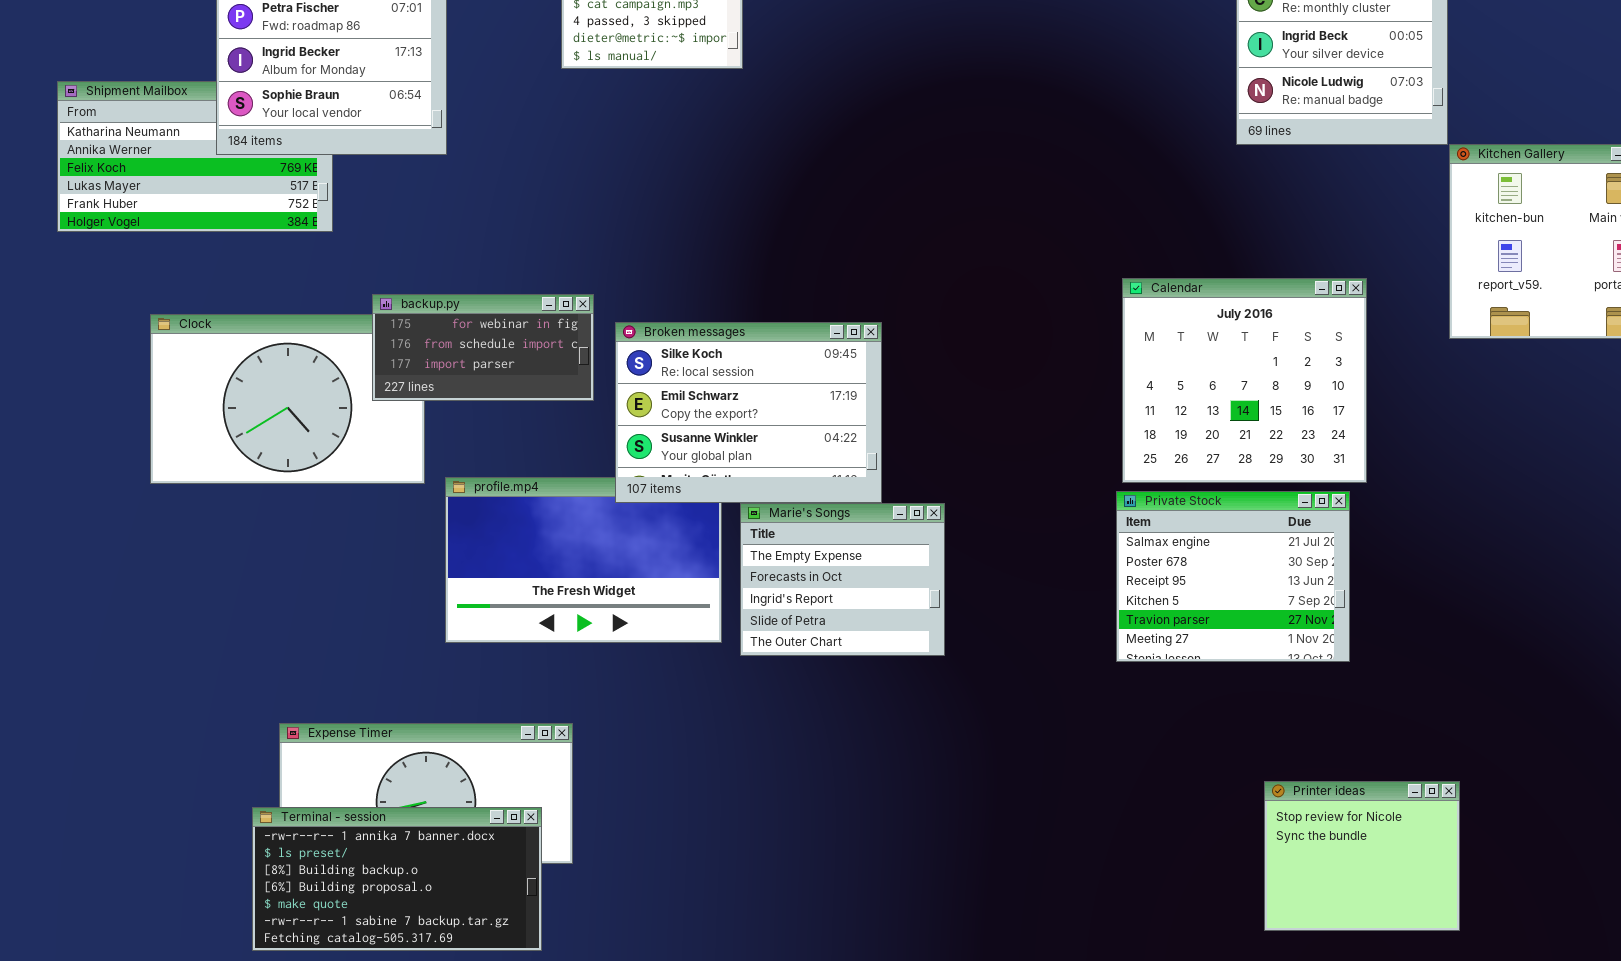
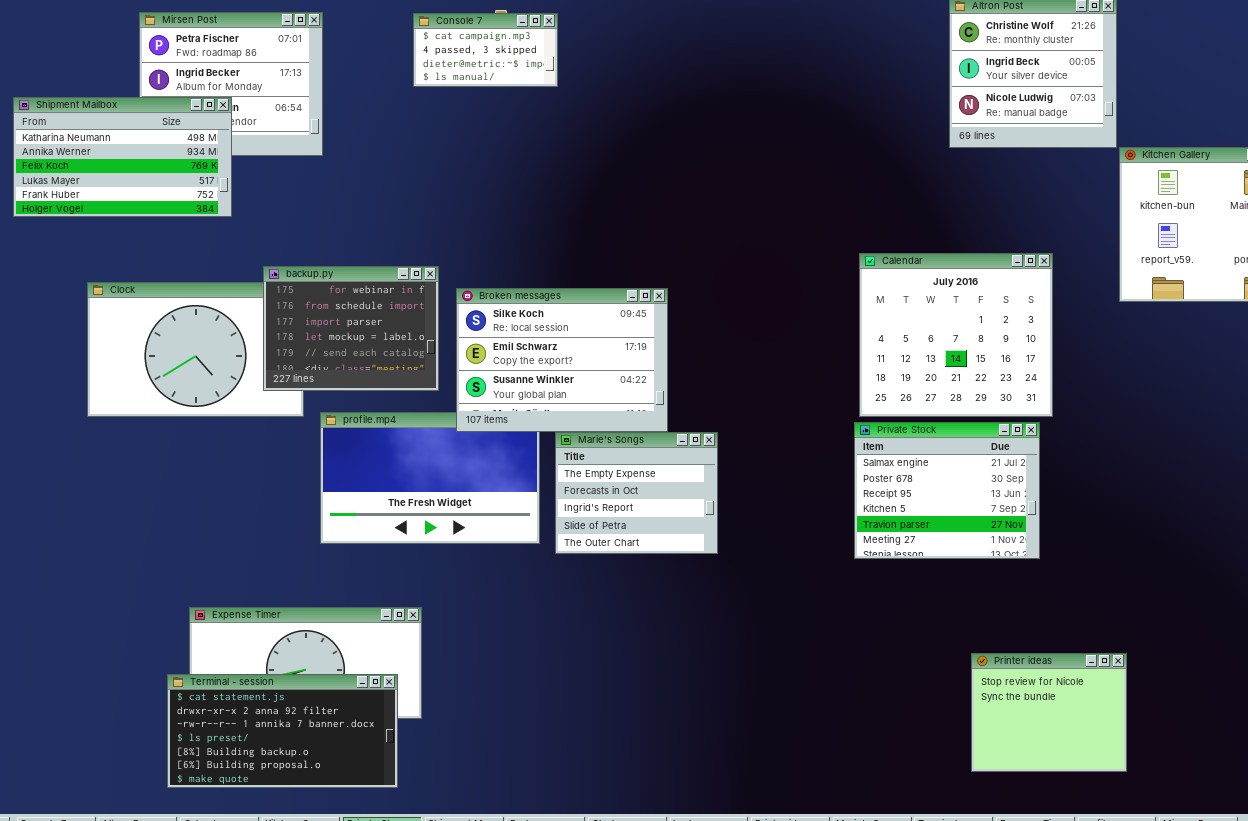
Shipment Mailbox: [57,81,333,232] -> [13,97,232,217], raised
backup.py: [372,294,594,401] -> [263,266,439,391], resized
Terminal - session: [252,807,542,951] -> [167,674,398,788], scrolled up 2 rows

